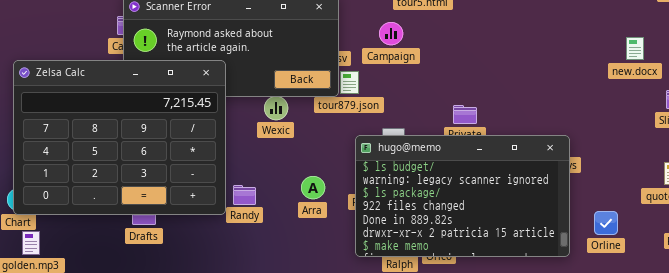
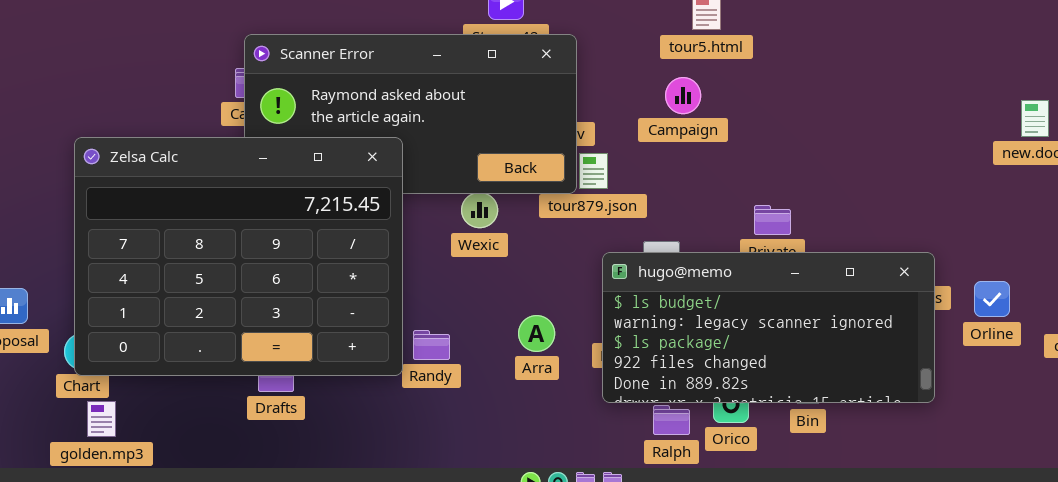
Campaign: [379,22,403,45] -> [665,77,701,114], moved
hugo@memo: [355,135,570,257] -> [602,252,935,403], resized
Orline: [594,211,618,235] -> [974,281,1010,317], moved

